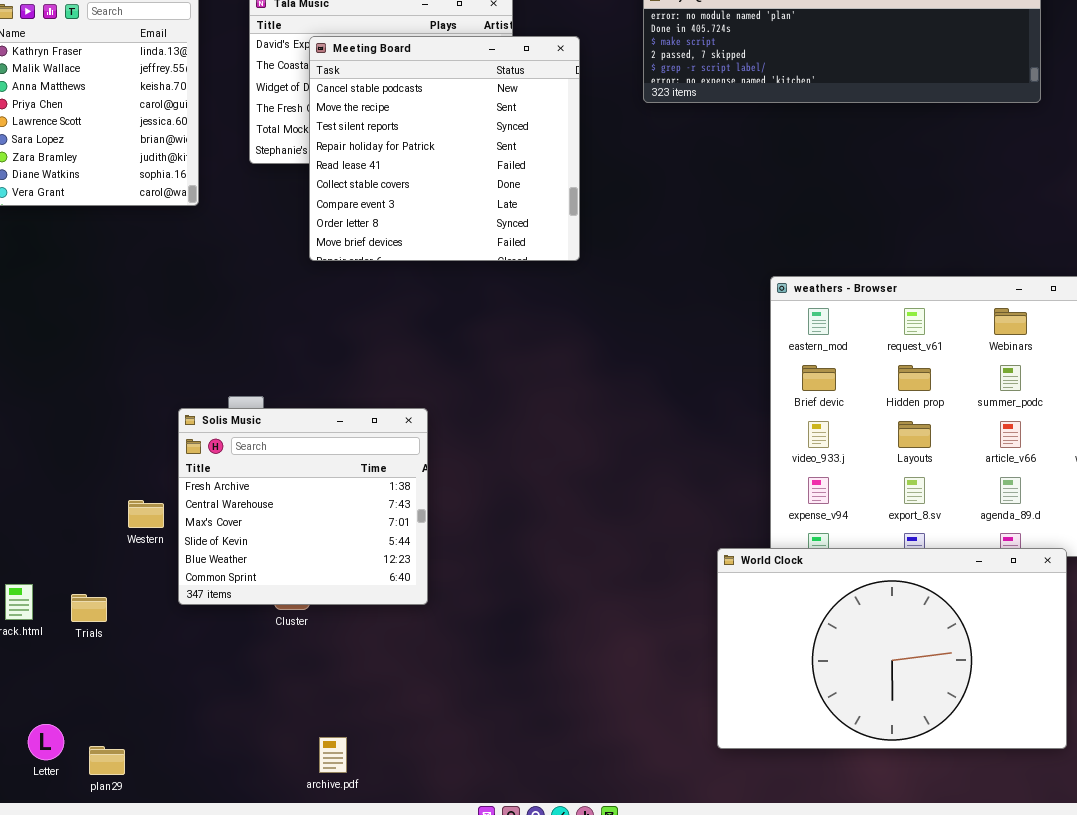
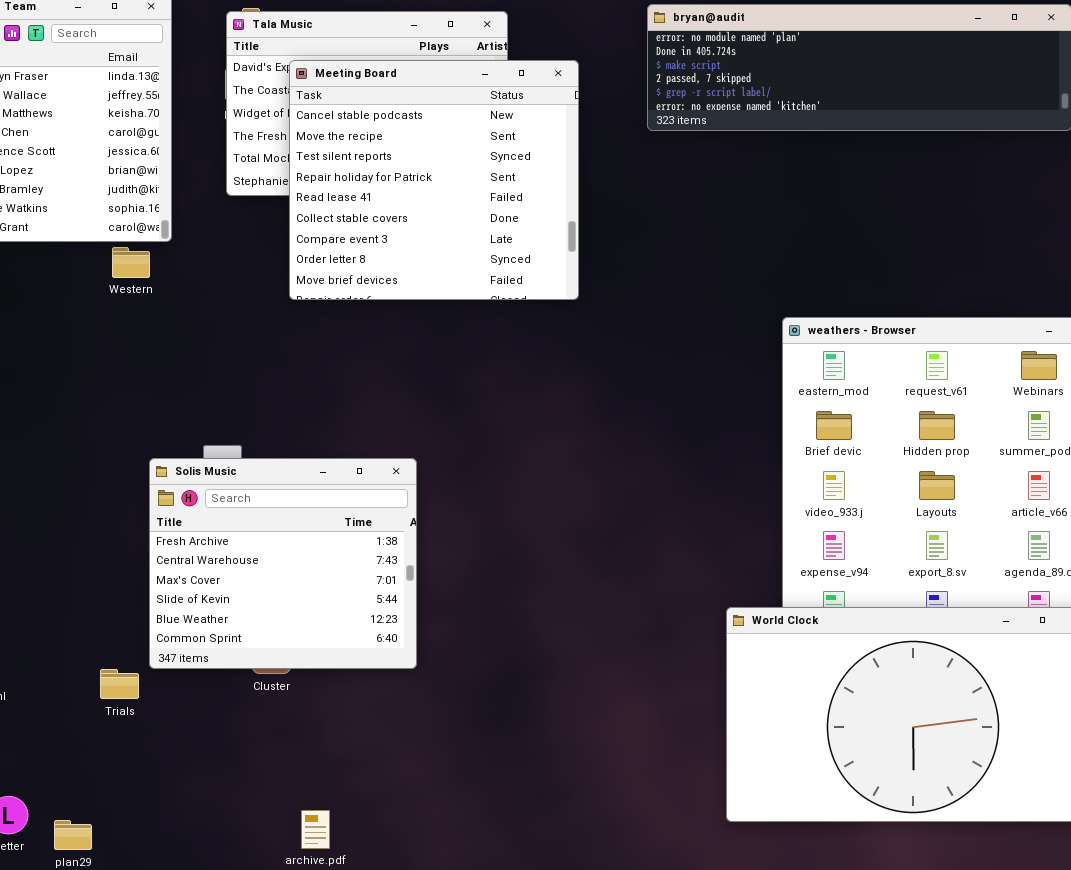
Western: [128,500,164,528] -> [112,247,150,278], moved
Trials: [71,594,107,622] -> [100,669,139,699], moved

